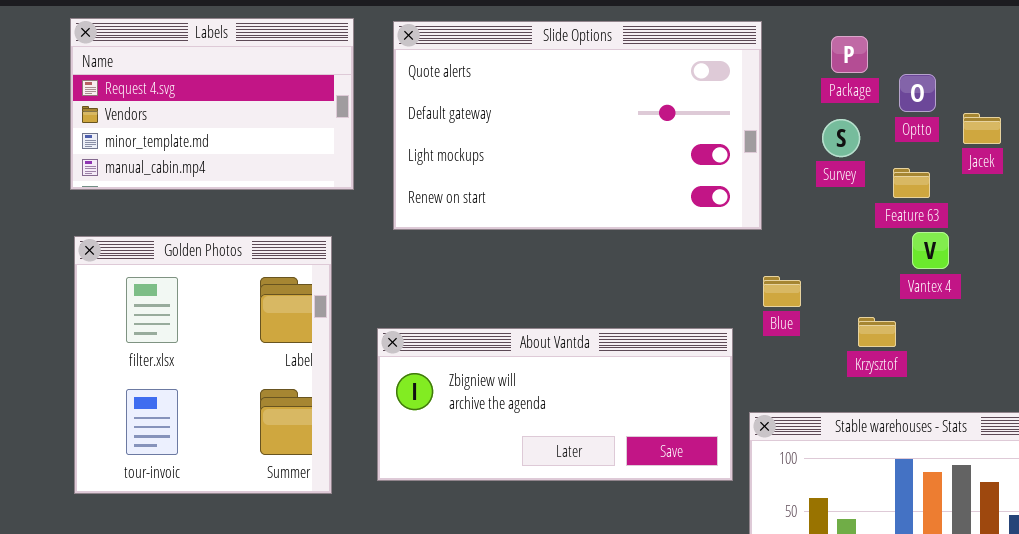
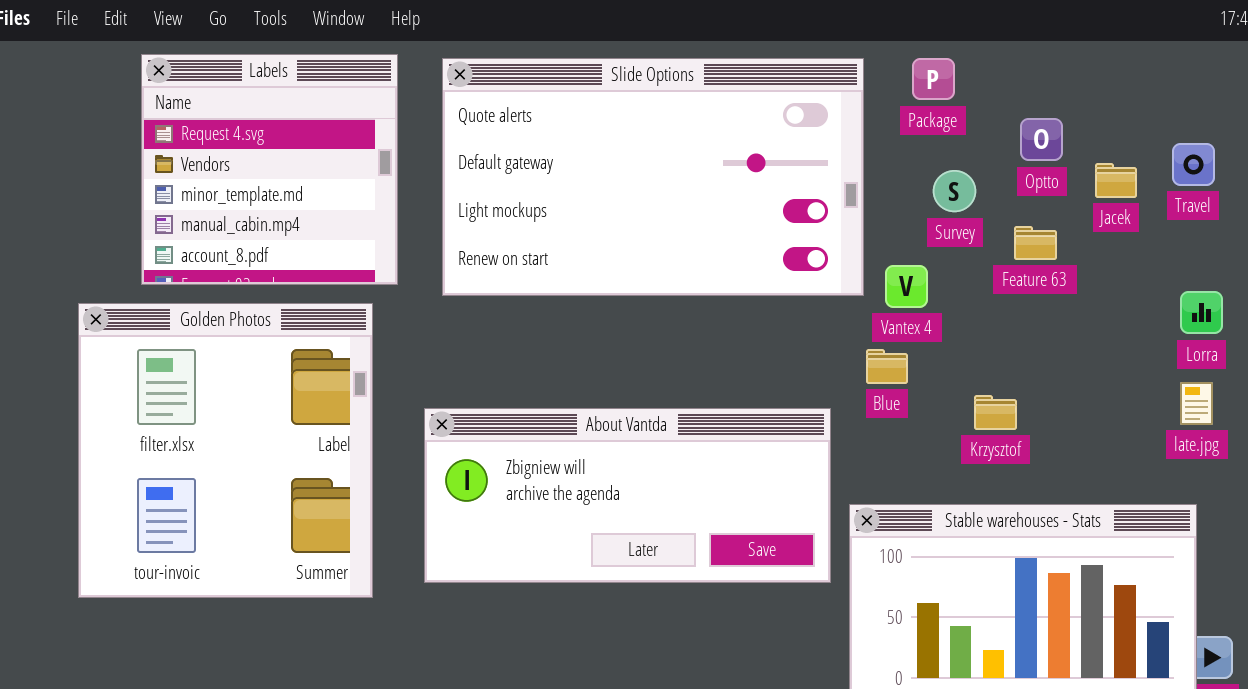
Labels: [70,18,354,190] -> [141,54,398,285], resized
Package: [831,36,868,73] -> [912,58,955,100], moved
Vantex 4: [912,232,949,269] -> [885,265,928,308], moved

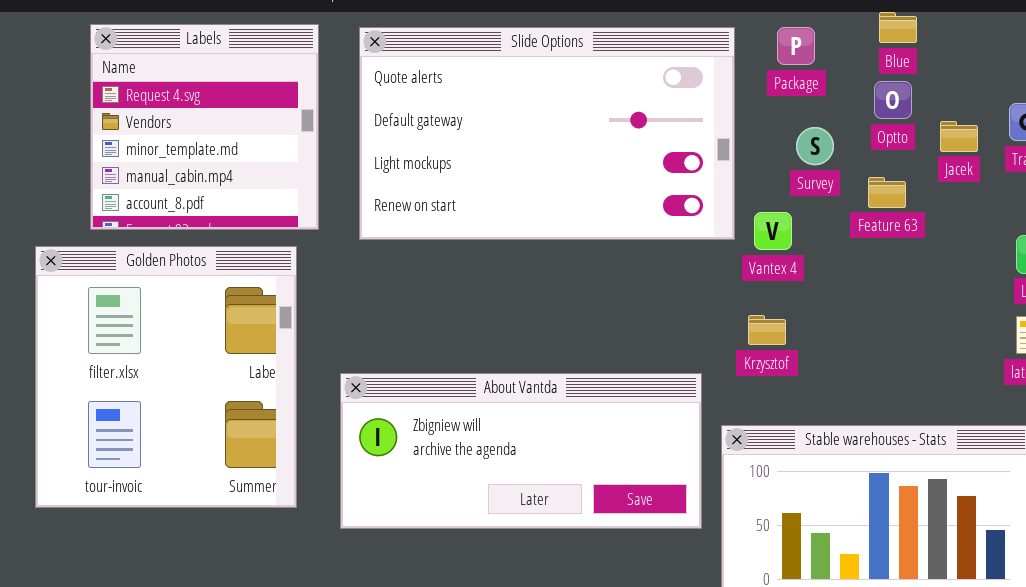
Blue: [866,349,908,384] -> [879,12,917,43], moved
Krzysztof: [974,395,1017,430] -> [748,315,786,345], moved
About Vantda: [424,408,831,583] -> [340,373,702,529], moved

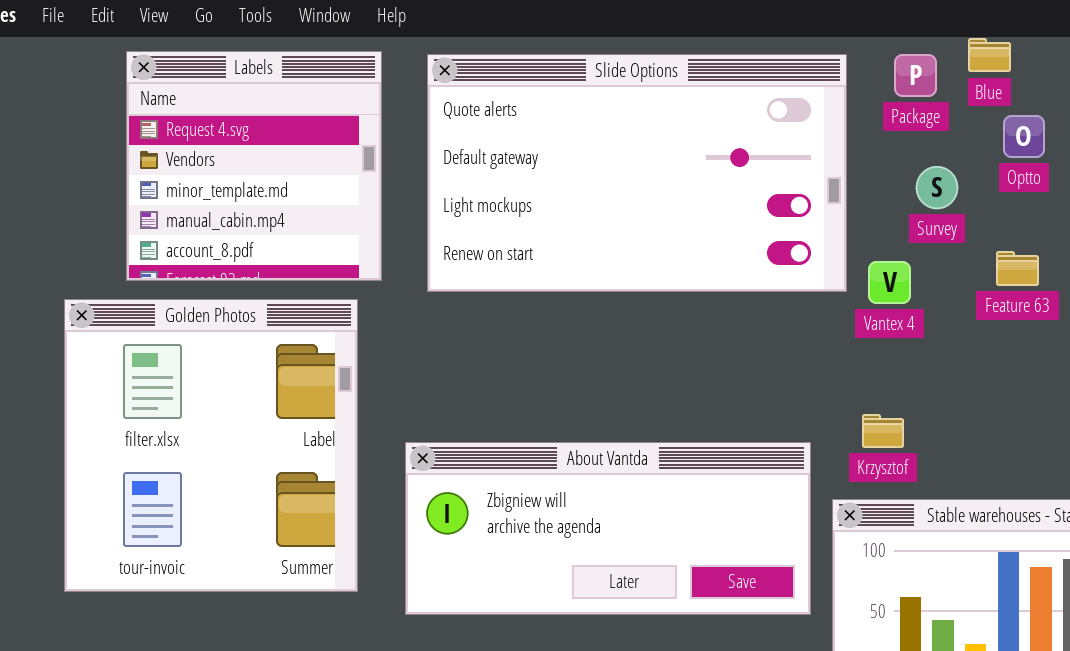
Blue: [879,12,917,43] -> [968,38,1011,72], moved
Feature 63: [868,177,906,208] -> [996,251,1039,286], moved
Krzysztof: [748,315,786,345] -> [862,414,904,448], moved

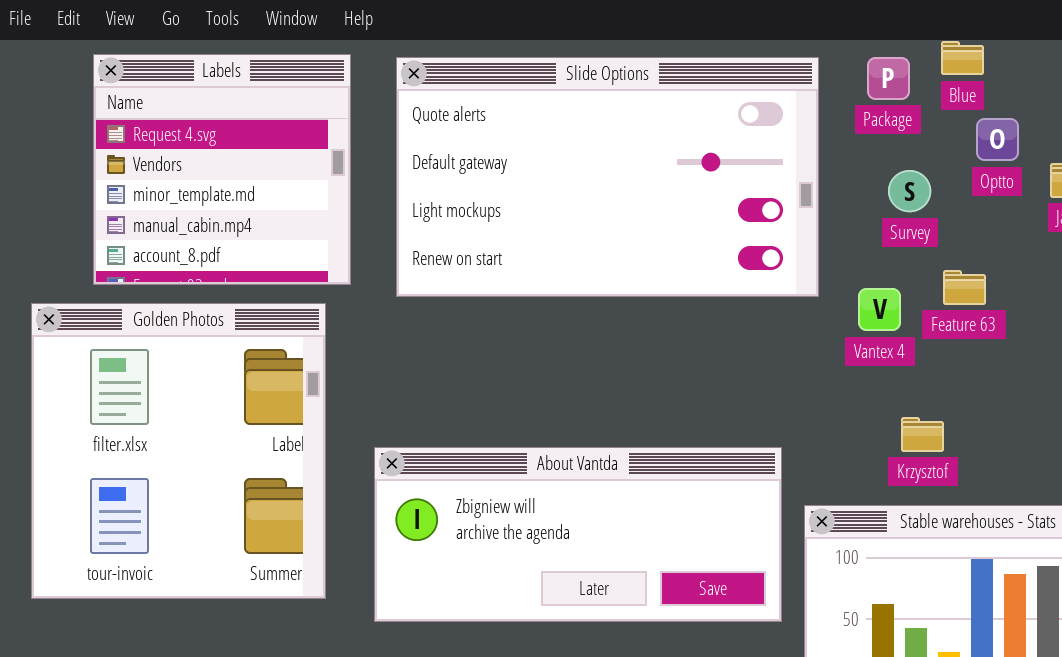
Feature 63: [996,251,1039,286] -> [943,270,986,305], moved
Vantex 4: [868,261,911,304] -> [858,288,901,331], moved
Krzysztof: [862,414,904,448] -> [901,417,944,452], moved

